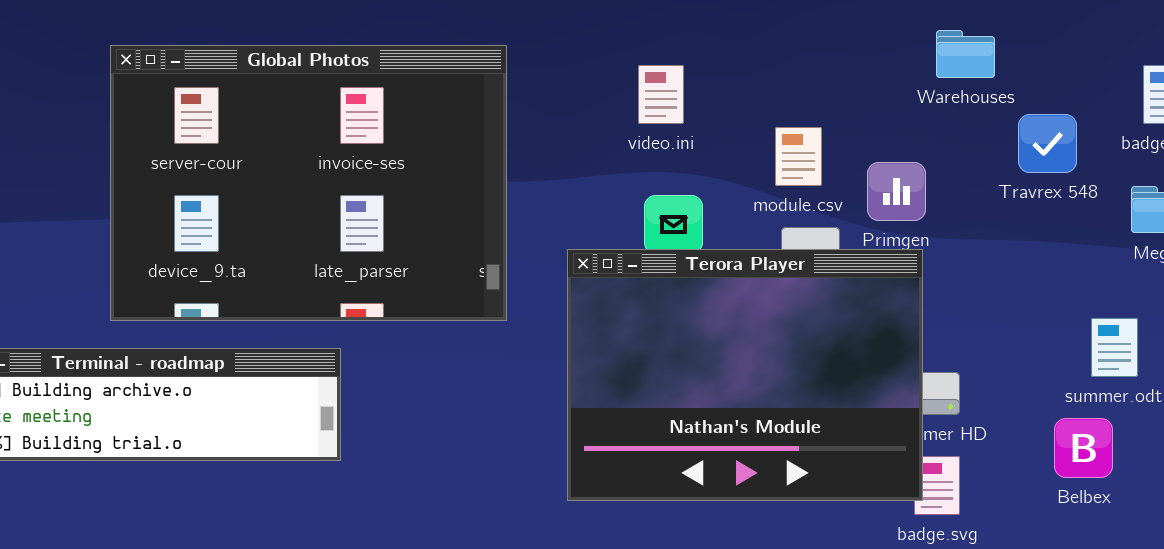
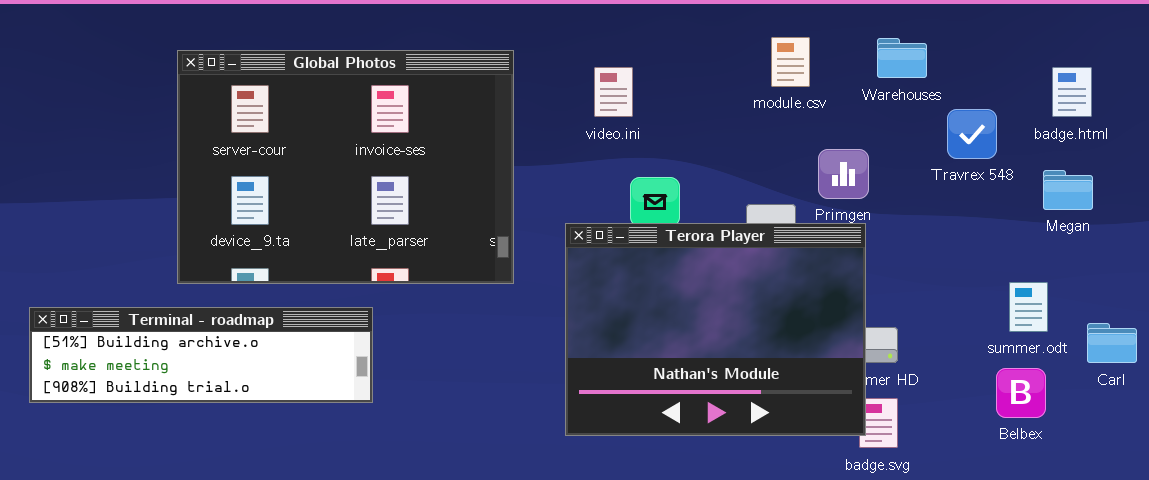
video.ini: [638,65,684,124] -> [594,67,633,117], moved
module.csv: [775,127,822,186] -> [771,37,810,87], moved
Belbex: [1054,418,1113,478] -> [996,368,1046,418], moved

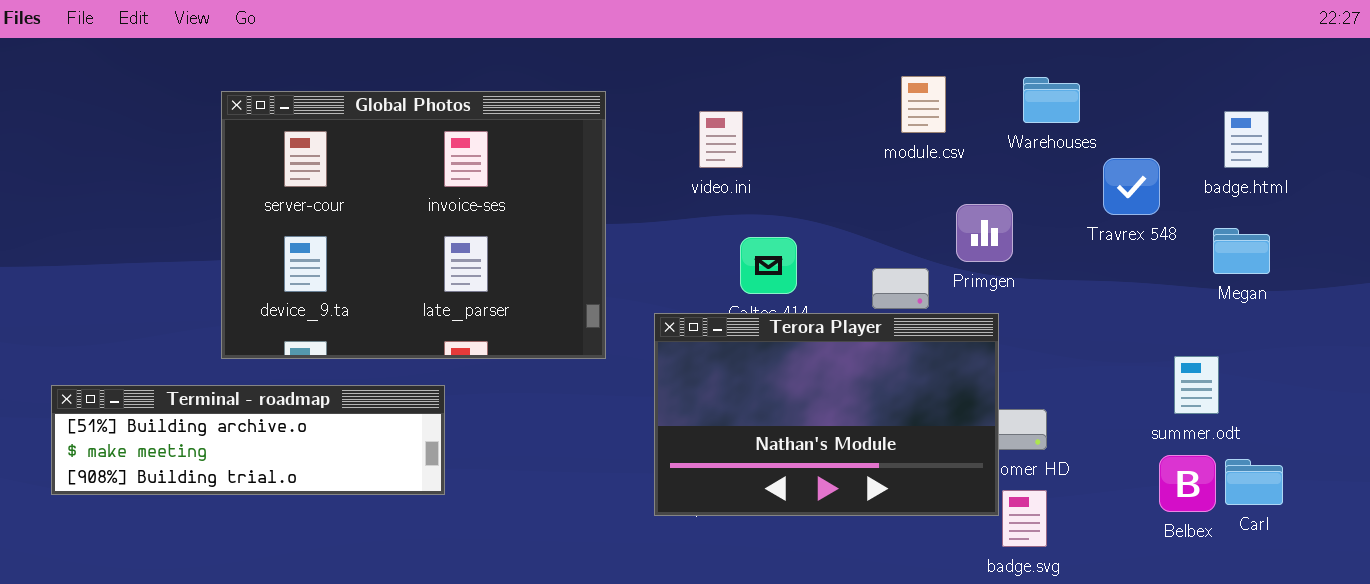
Terora Player: [565,223,866,436] -> [654,313,999,516], moved, resized
Carl: [1087,323,1137,363] -> [1225,459,1283,505], moved

